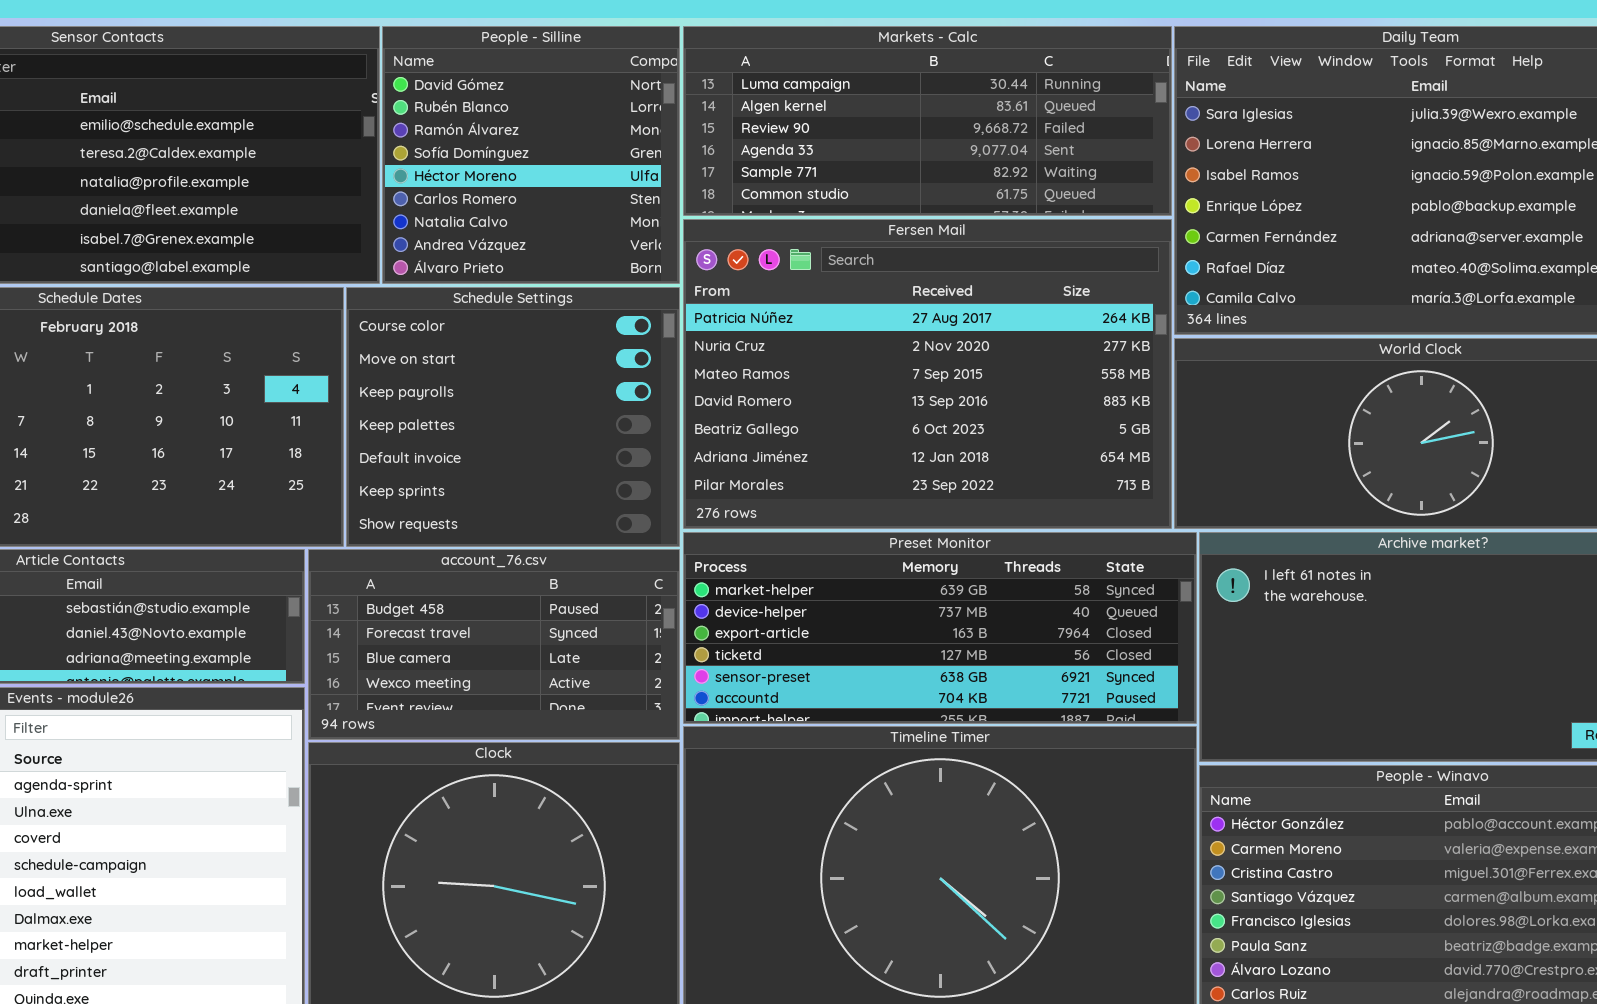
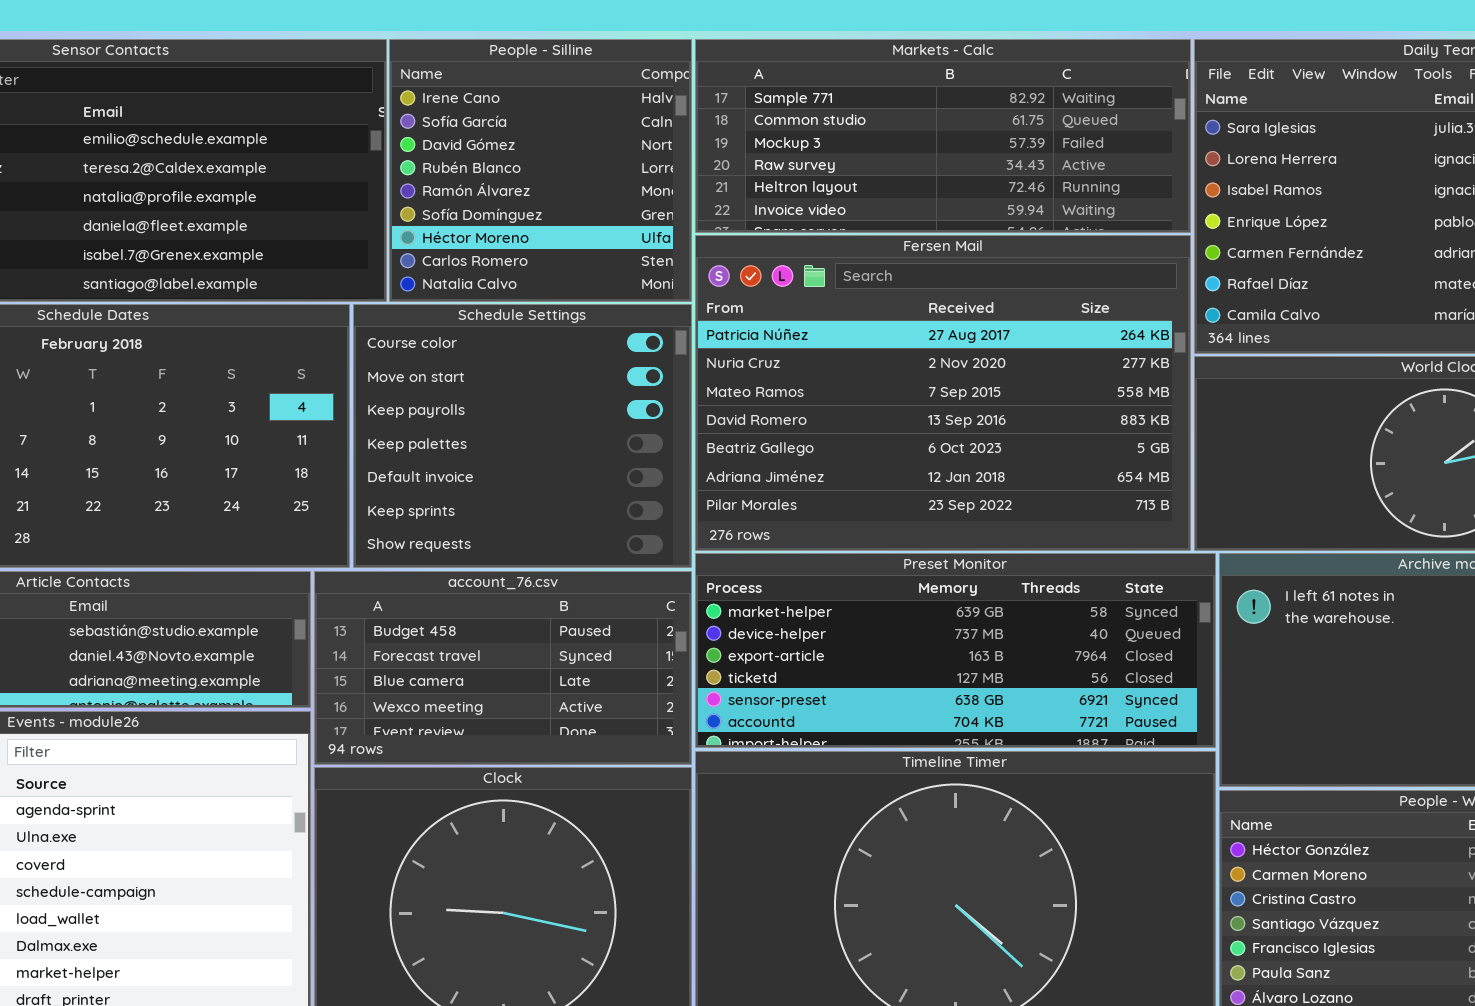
People - Silline: [382,26,680,284] -> [389,39,692,302], scrolled up 2 rows
Markets - Calc: [683,26,1172,216] -> [695,39,1191,233], scrolled down 4 rows

